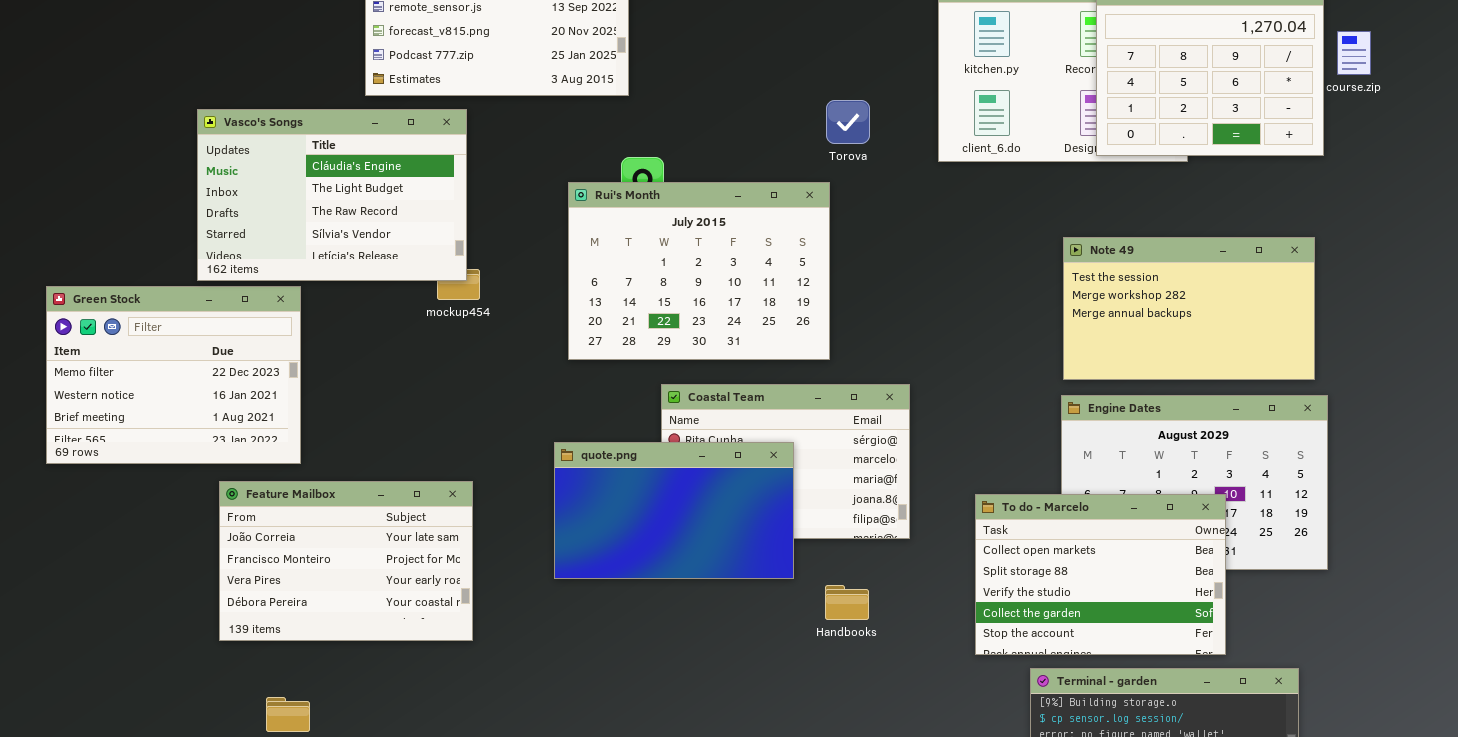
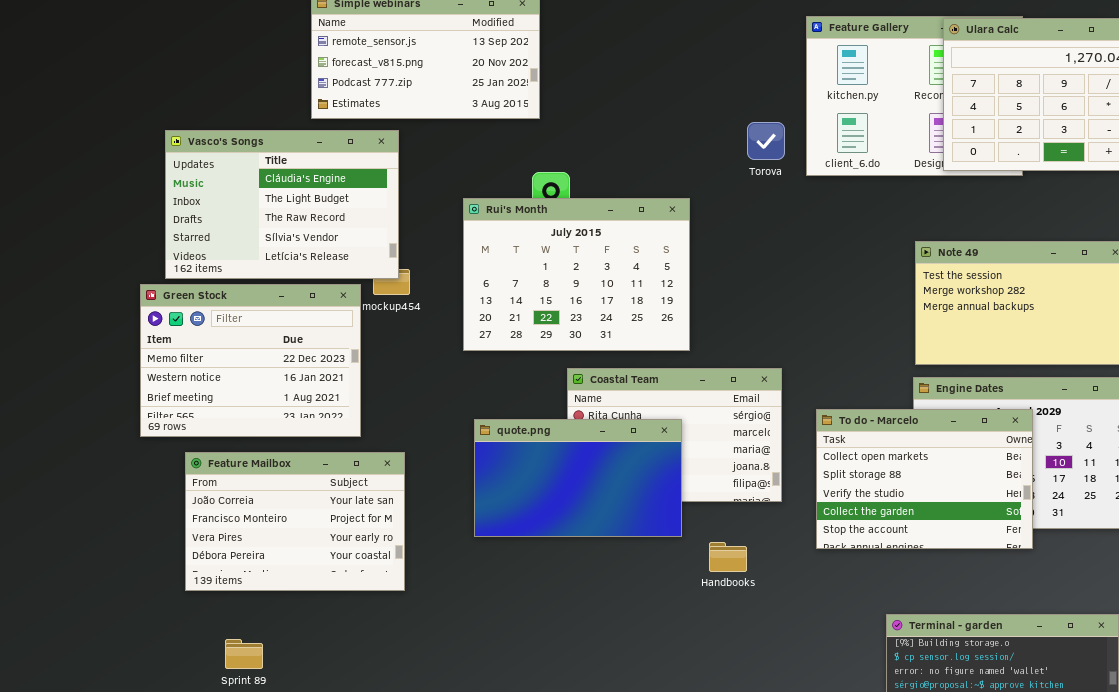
Torova: [826,100,870,144] -> [747,122,785,160], moved
Rui's Month: [568,182,830,360] -> [463,198,690,351], moved
Green Stock: [46,286,301,464] -> [140,284,361,437], moved
To do - Marcelo: [975,494,1226,655] -> [816,409,1033,549], moved

